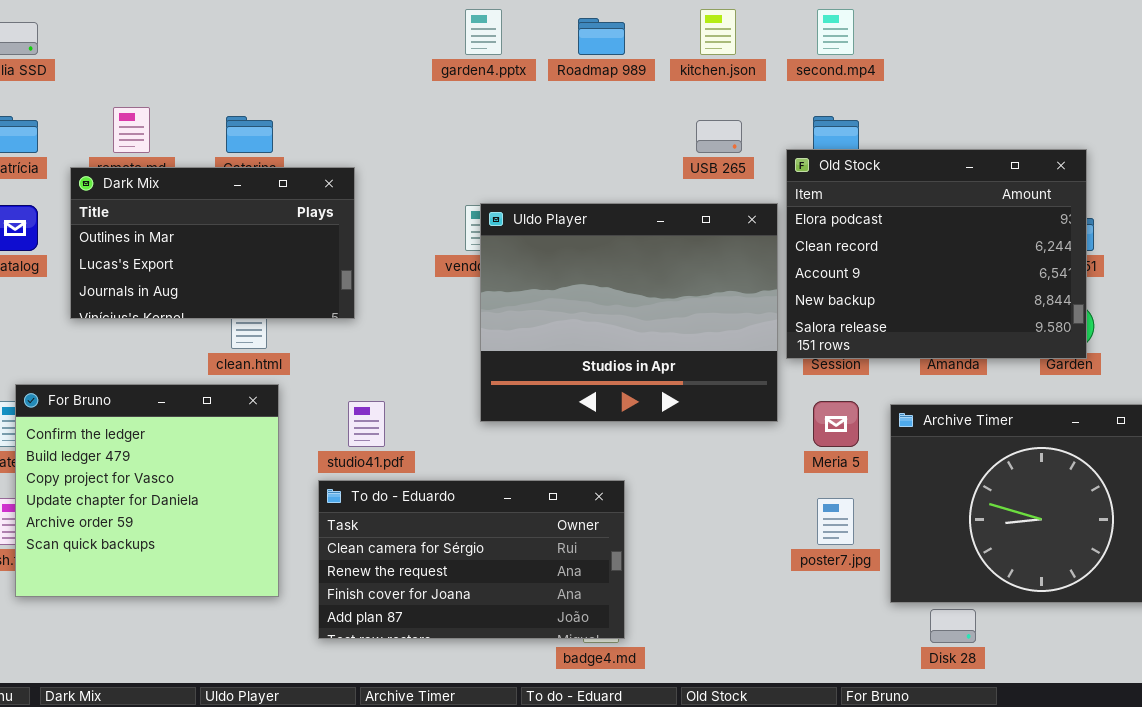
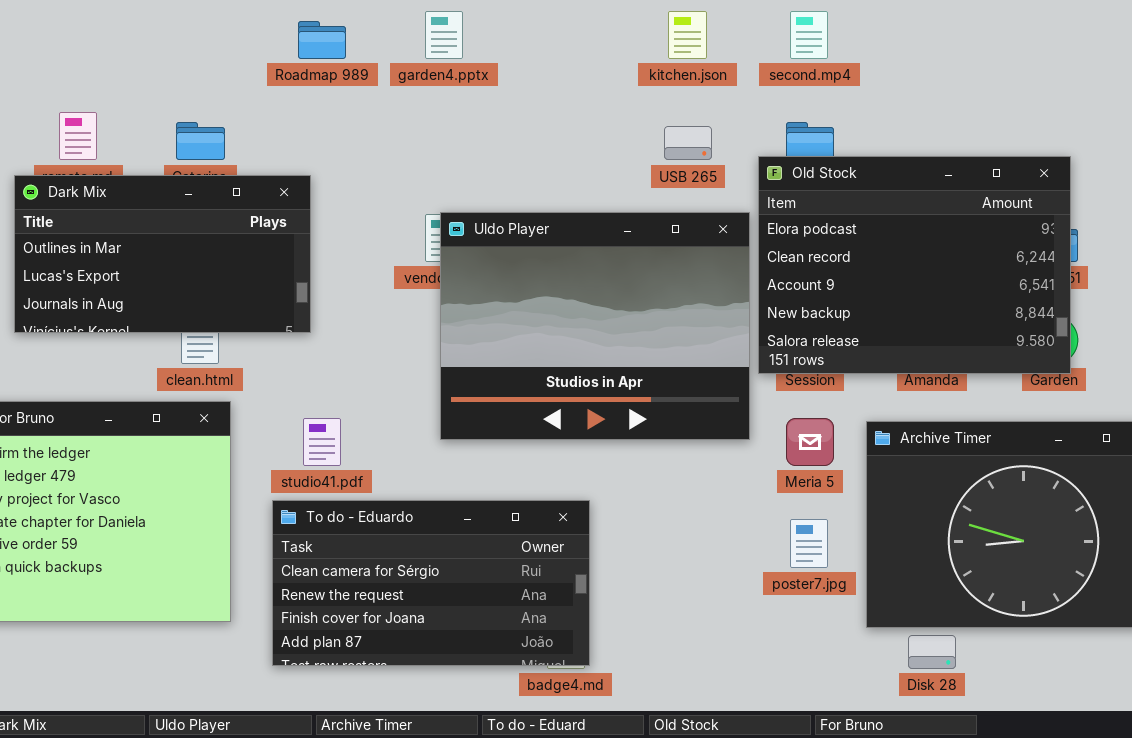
Roadmap 989: [578,18,625,55] -> [298,21,346,59], moved

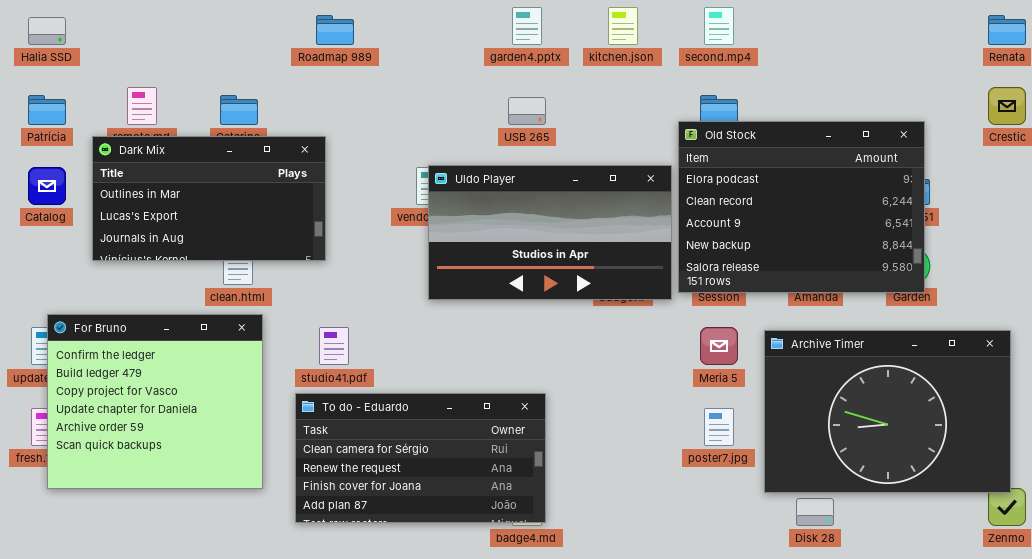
garden4.pptx: [425,11,463,59] -> [512,7,542,45], moved
USB 265: [664,126,712,160] -> [508,97,546,125], moved
Uldo Player: [440,212,750,440] -> [428,165,672,300], resized

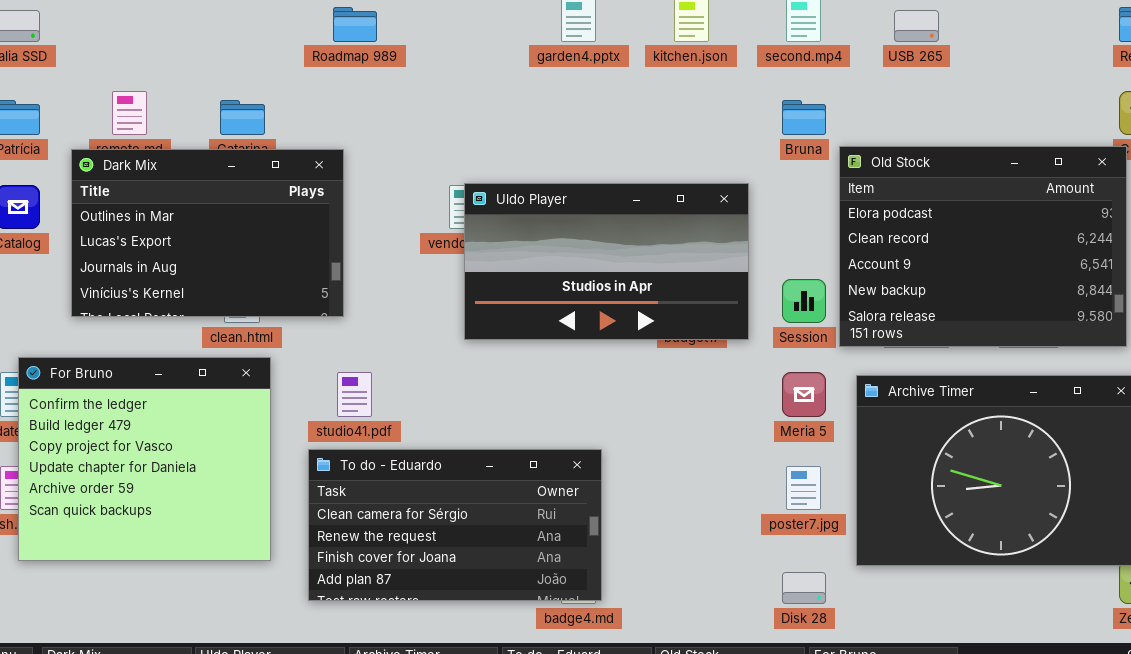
USB 265: [508,97,546,125] -> [894,10,939,42], moved
Old Stock: [678,121,925,293] -> [839,146,1127,347], moved
Dark Mix: [92,136,326,261] -> [71,149,344,317], resized
Disk 28: [796,498,834,526] -> [782,572,826,604], moved

